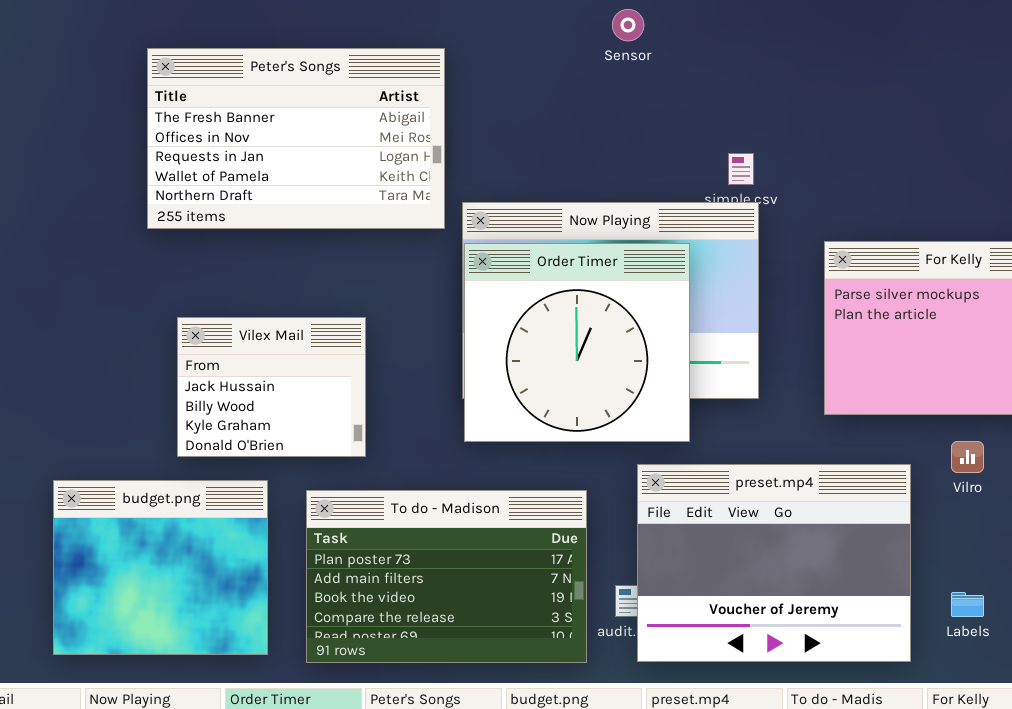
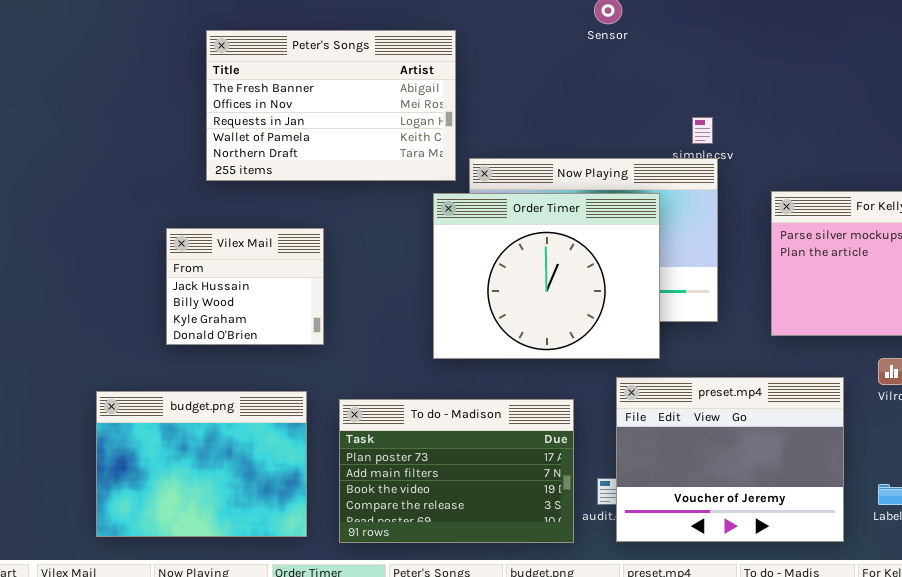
Order Timer: [464,243,690,442] -> [433,193,660,359], resized
Vilex Mail: [177,317,366,457] -> [166,228,324,345], moved
budget.png: [53,480,268,655] -> [96,391,307,537], resized

